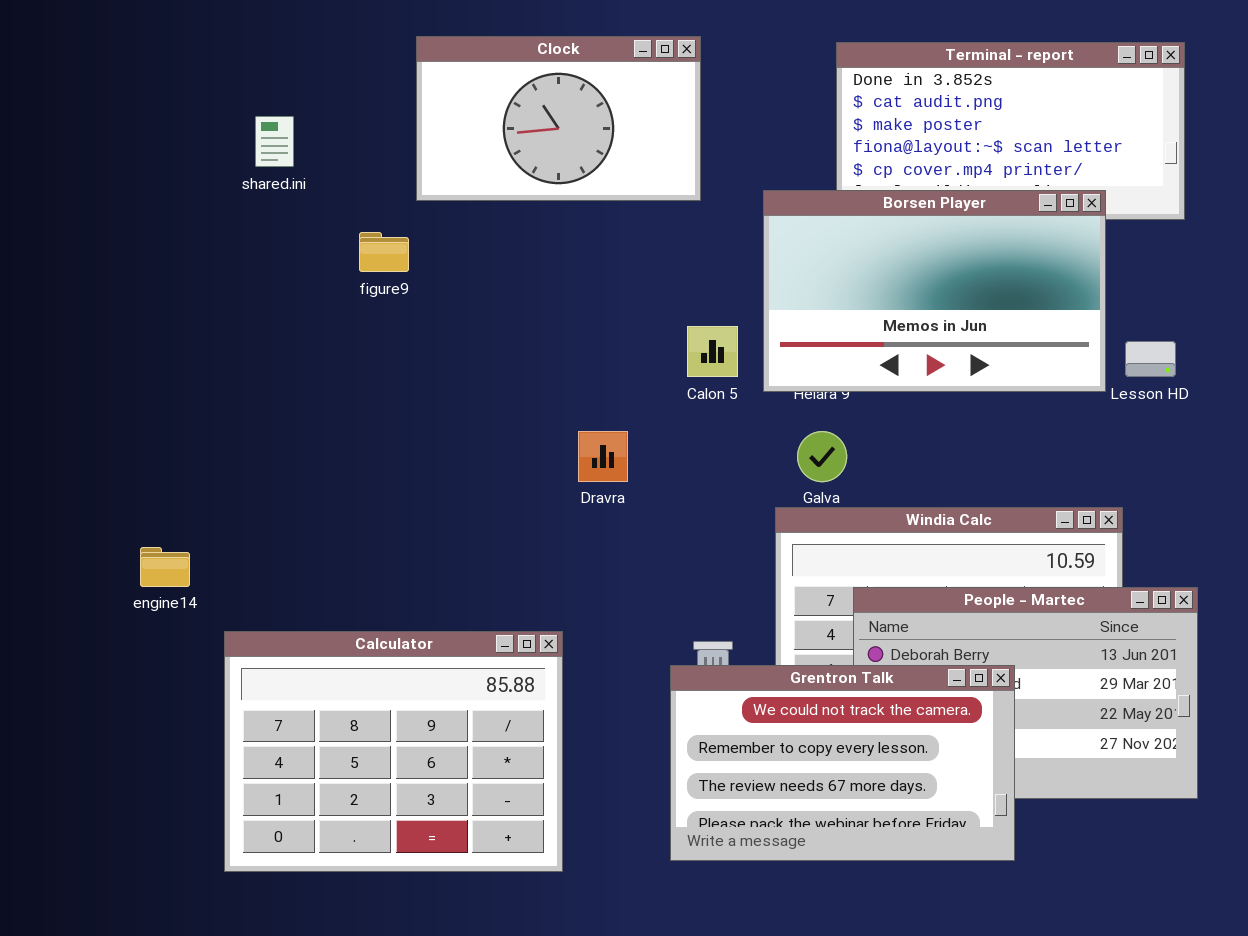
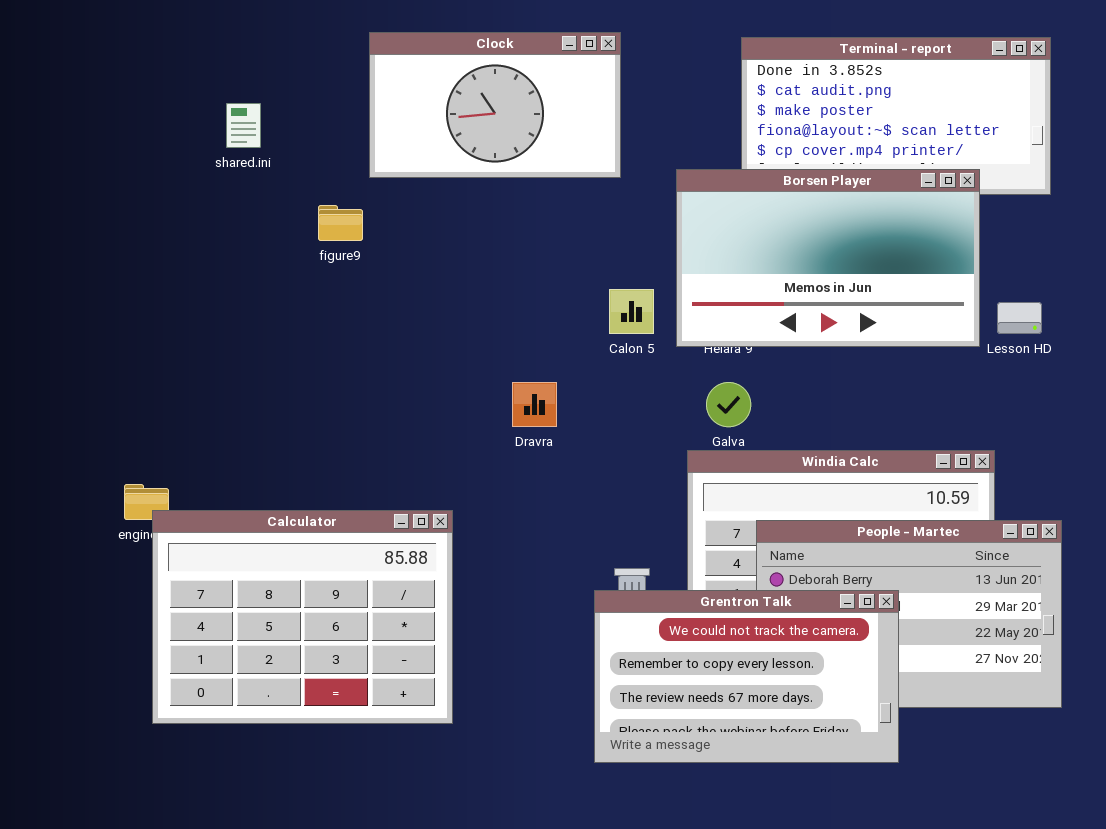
Calculator: [224,631,563,872] -> [152,510,453,724], moved

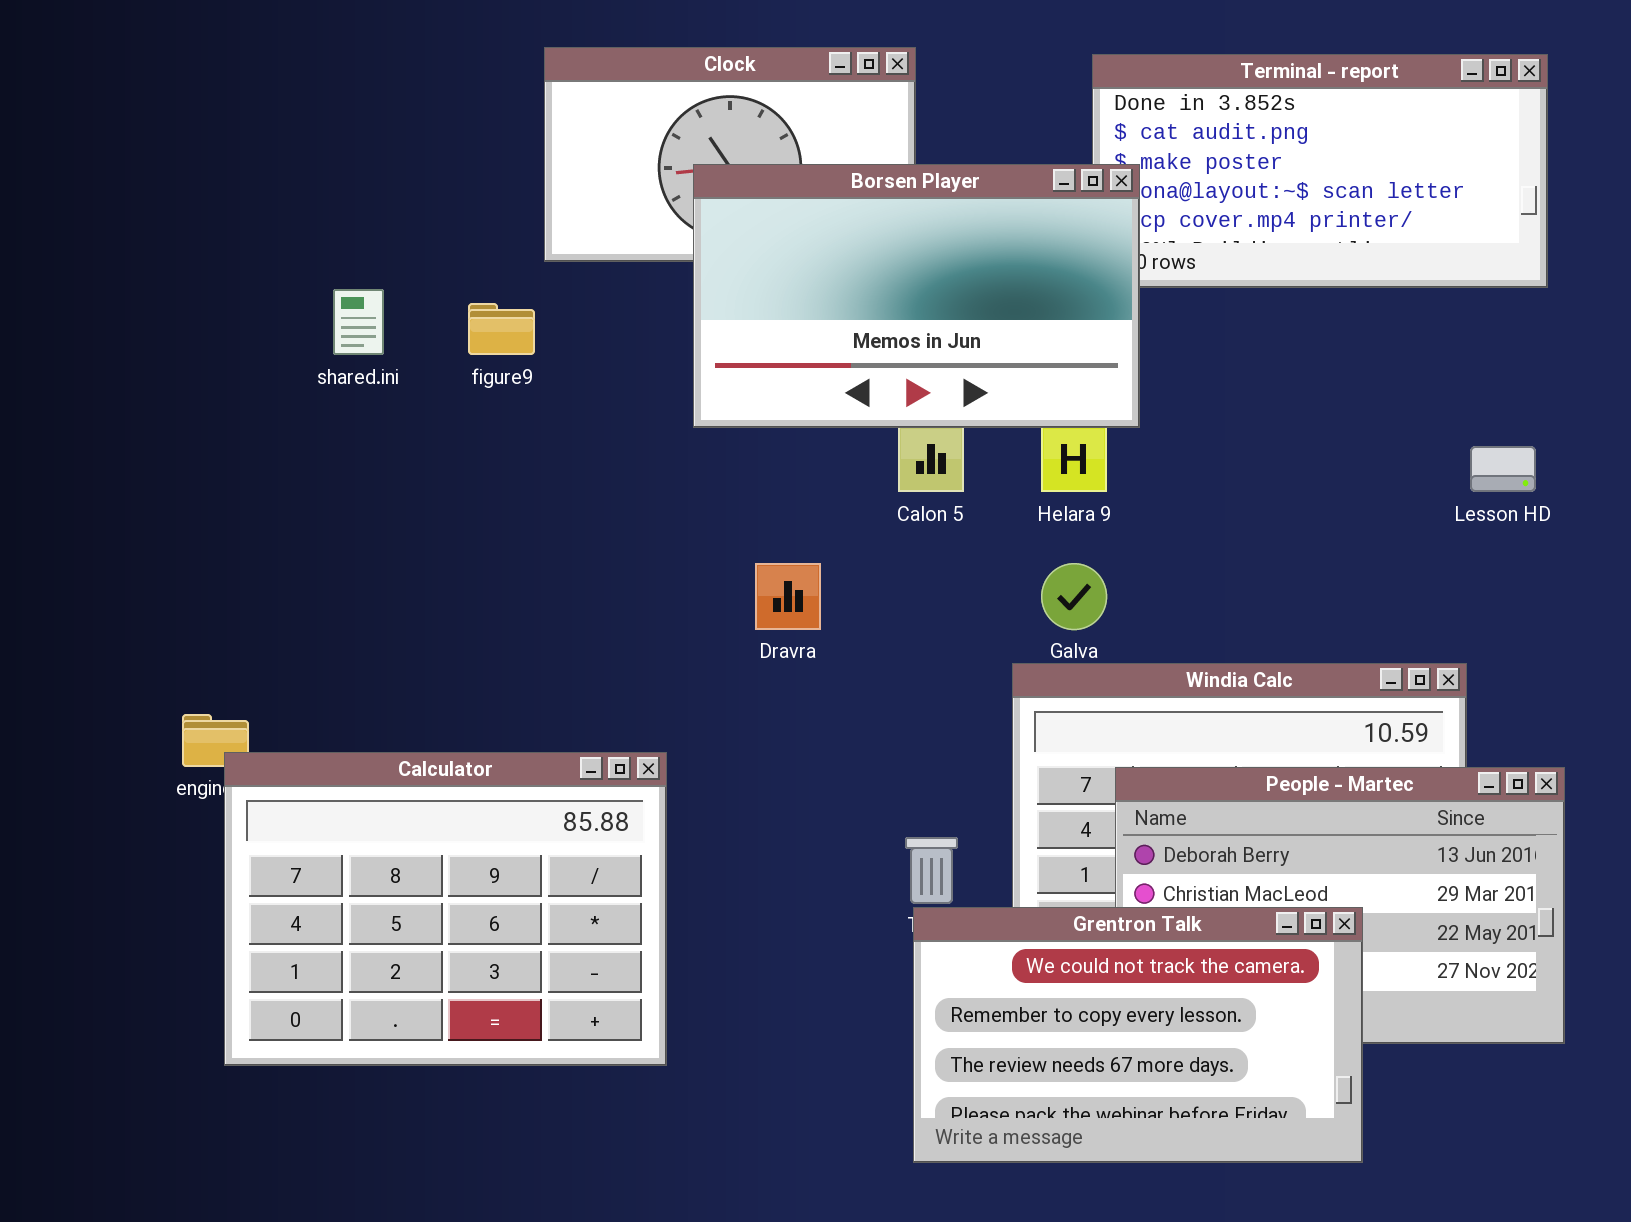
shared.ini: [226,103,261,148] -> [333,289,384,355], moved
Borsen Player: [676,169,980,347] -> [693,164,1140,428], moved
Grentron Talk: [594,590,899,763] -> [913,907,1363,1163], moved

